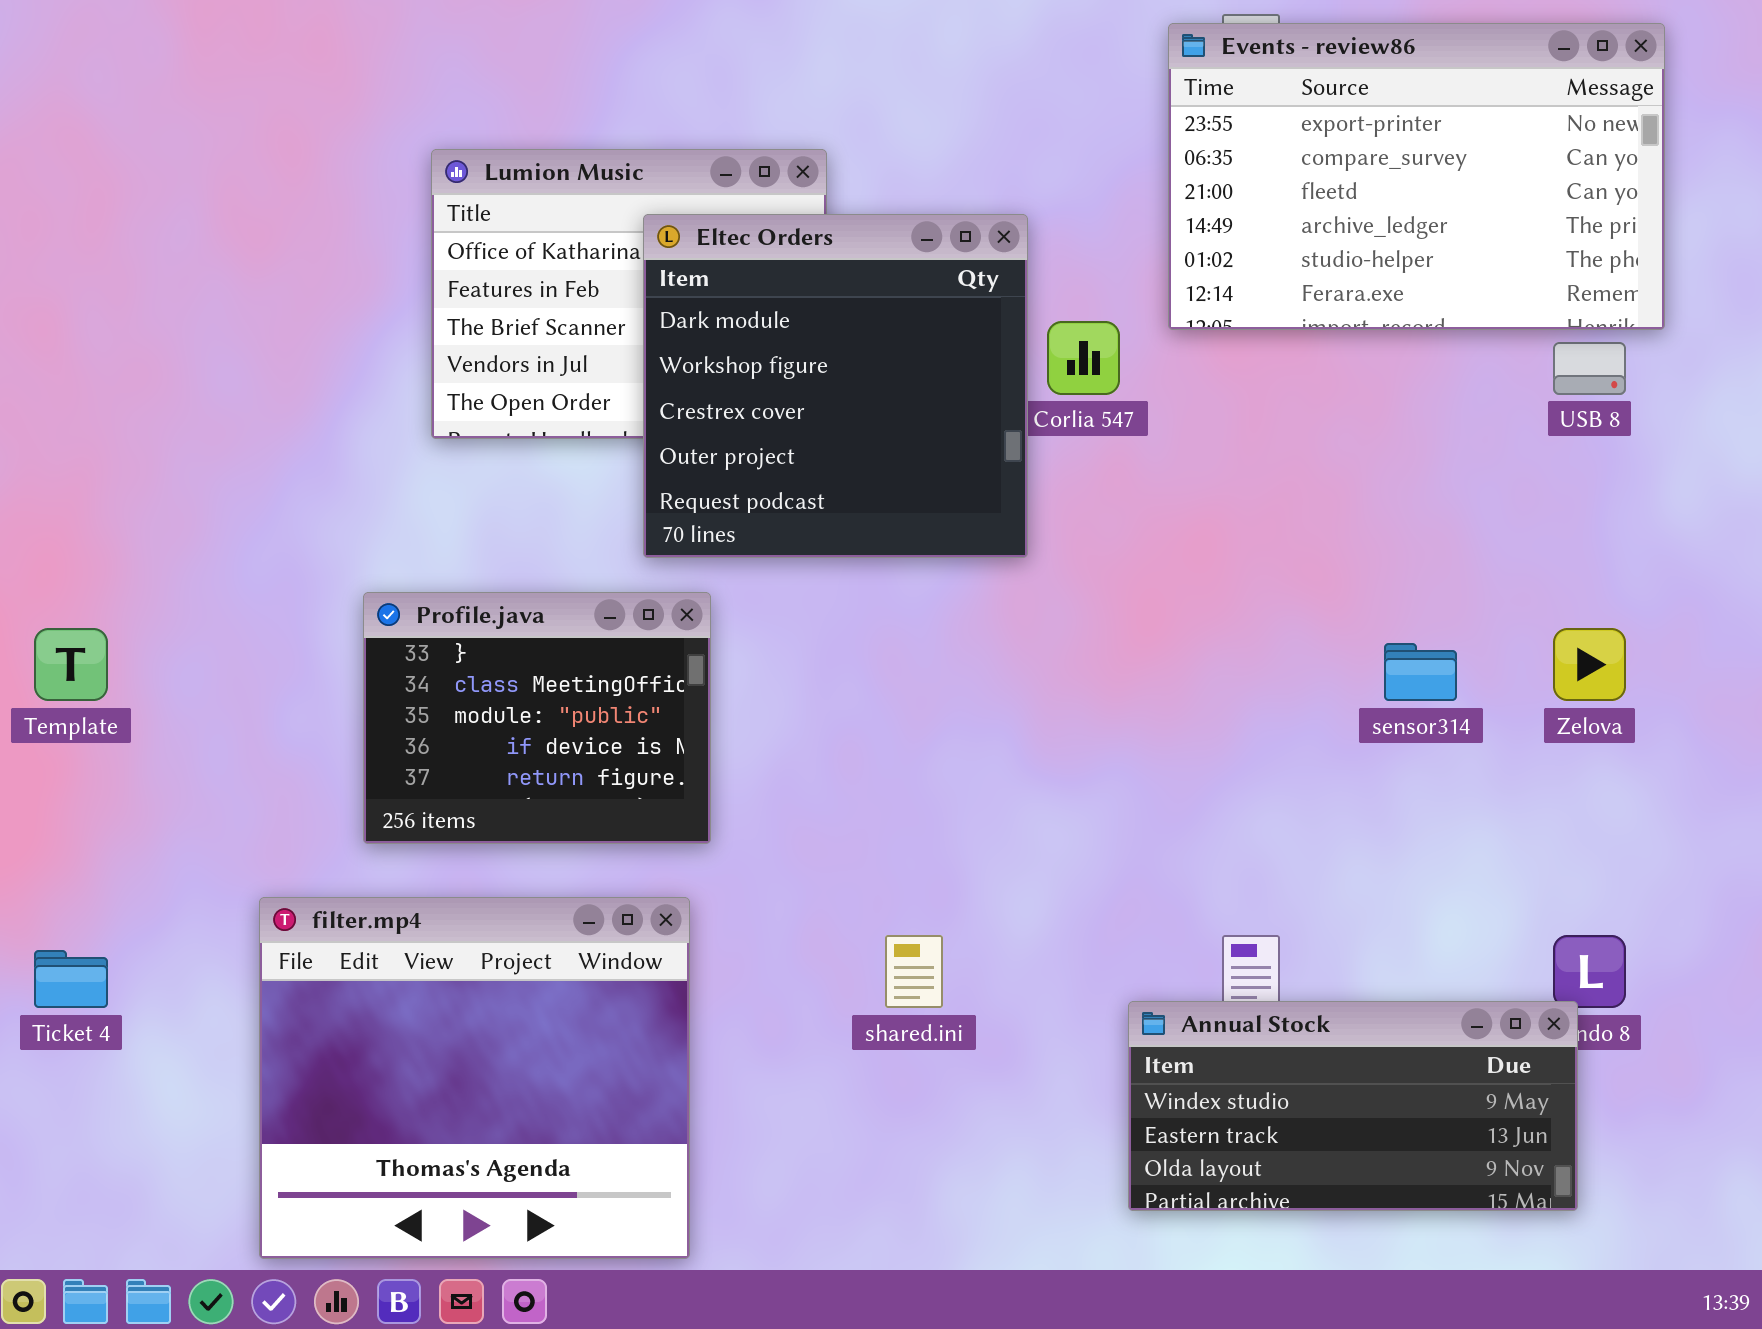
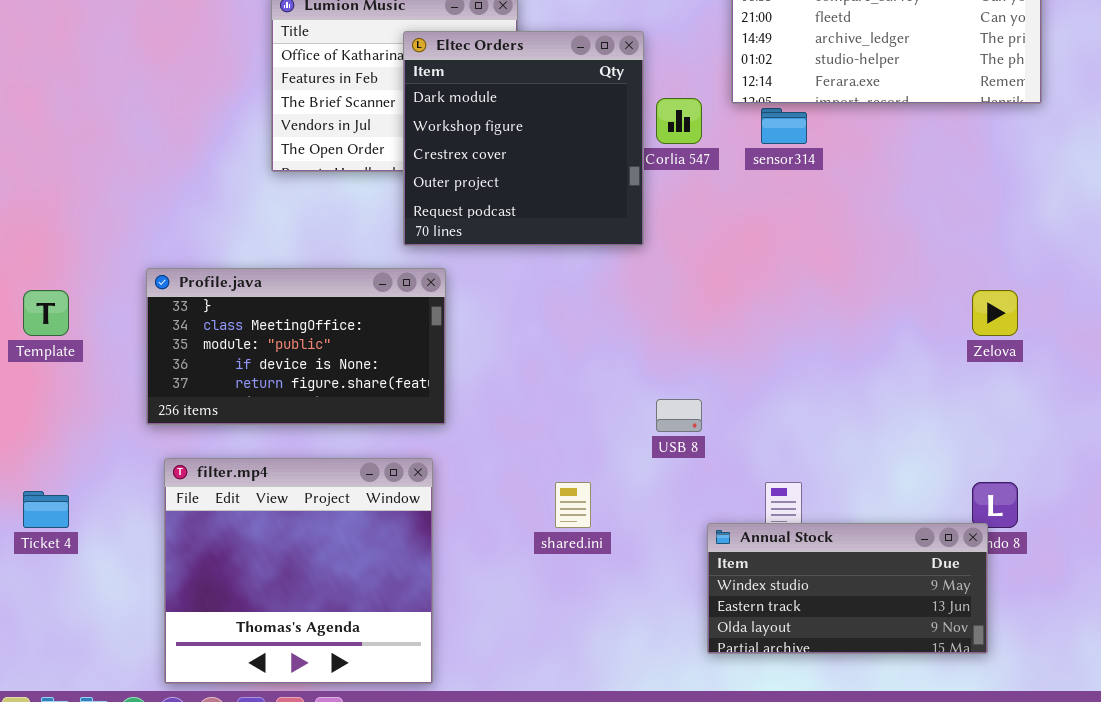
USB 8: [1553,342,1626,395] -> [656,399,702,432], moved
Profile.java: [363,592,711,844] -> [146,268,446,425], resized
sensor314: [1384,643,1457,701] -> [761,108,807,144], moved

